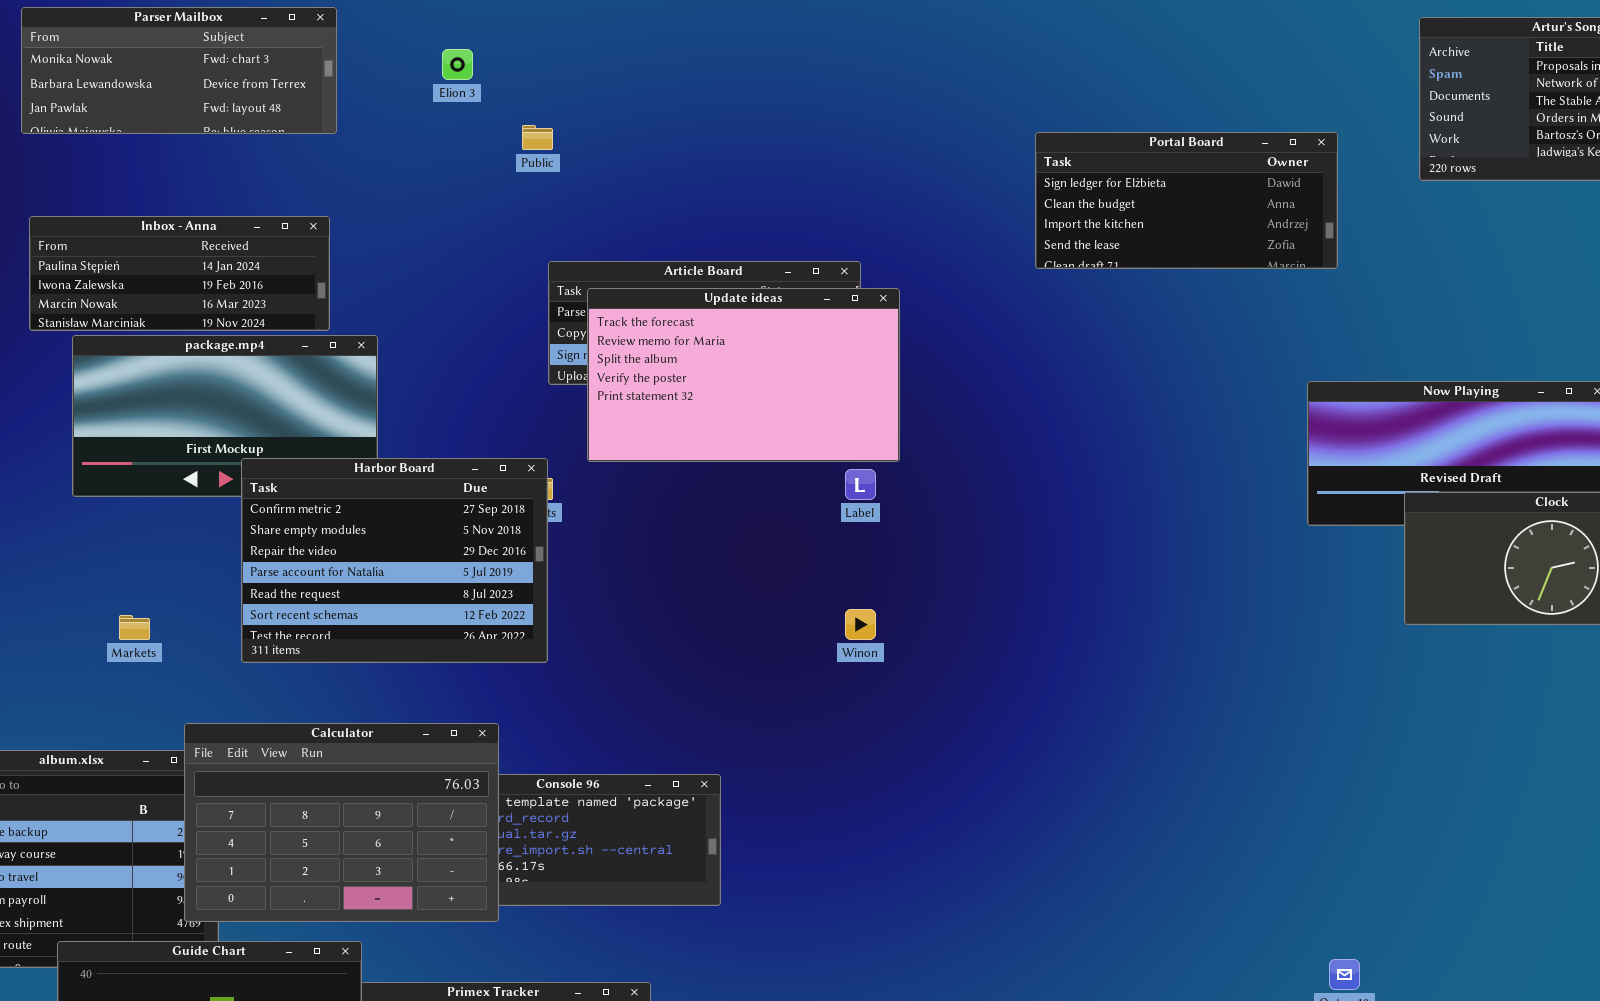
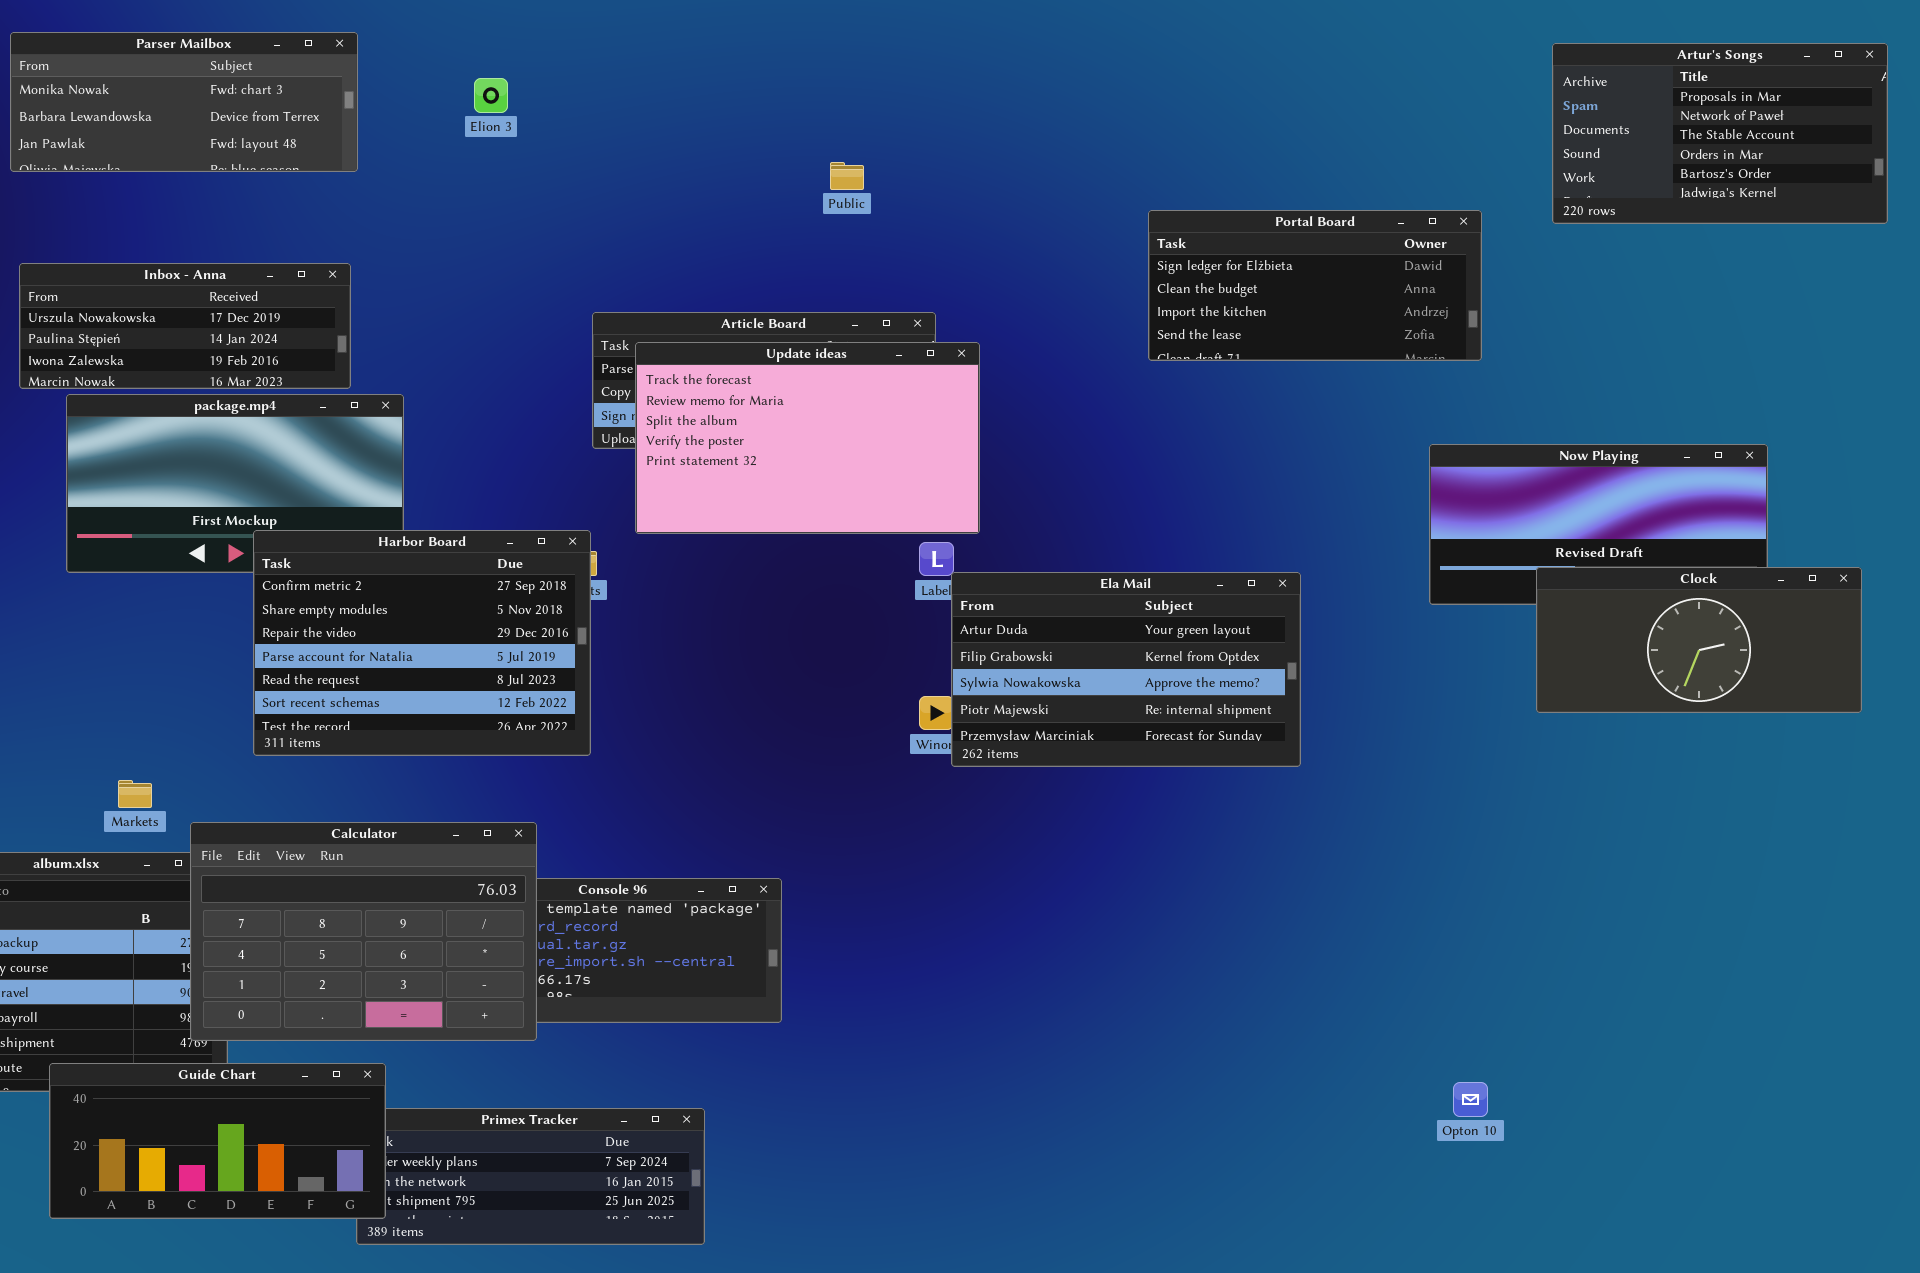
Public: [522,125,553,150] -> [830,162,864,190], moved
Portal Board: [1035,132,1338,269] -> [1148,210,1482,361], moved
Inbox - Anna: [29,216,330,331] -> [19,263,351,389], scrolled up 1 row
Ela Mail: none -> [951,572,1301,767], opened
Markets: [119,615,150,640] -> [118,780,152,808], moved

